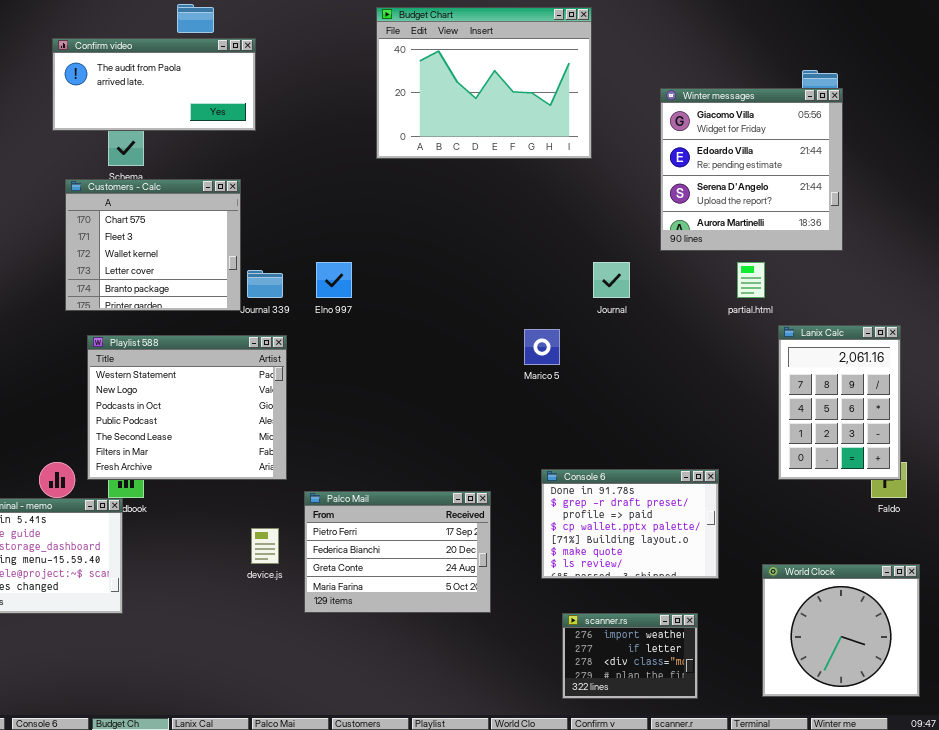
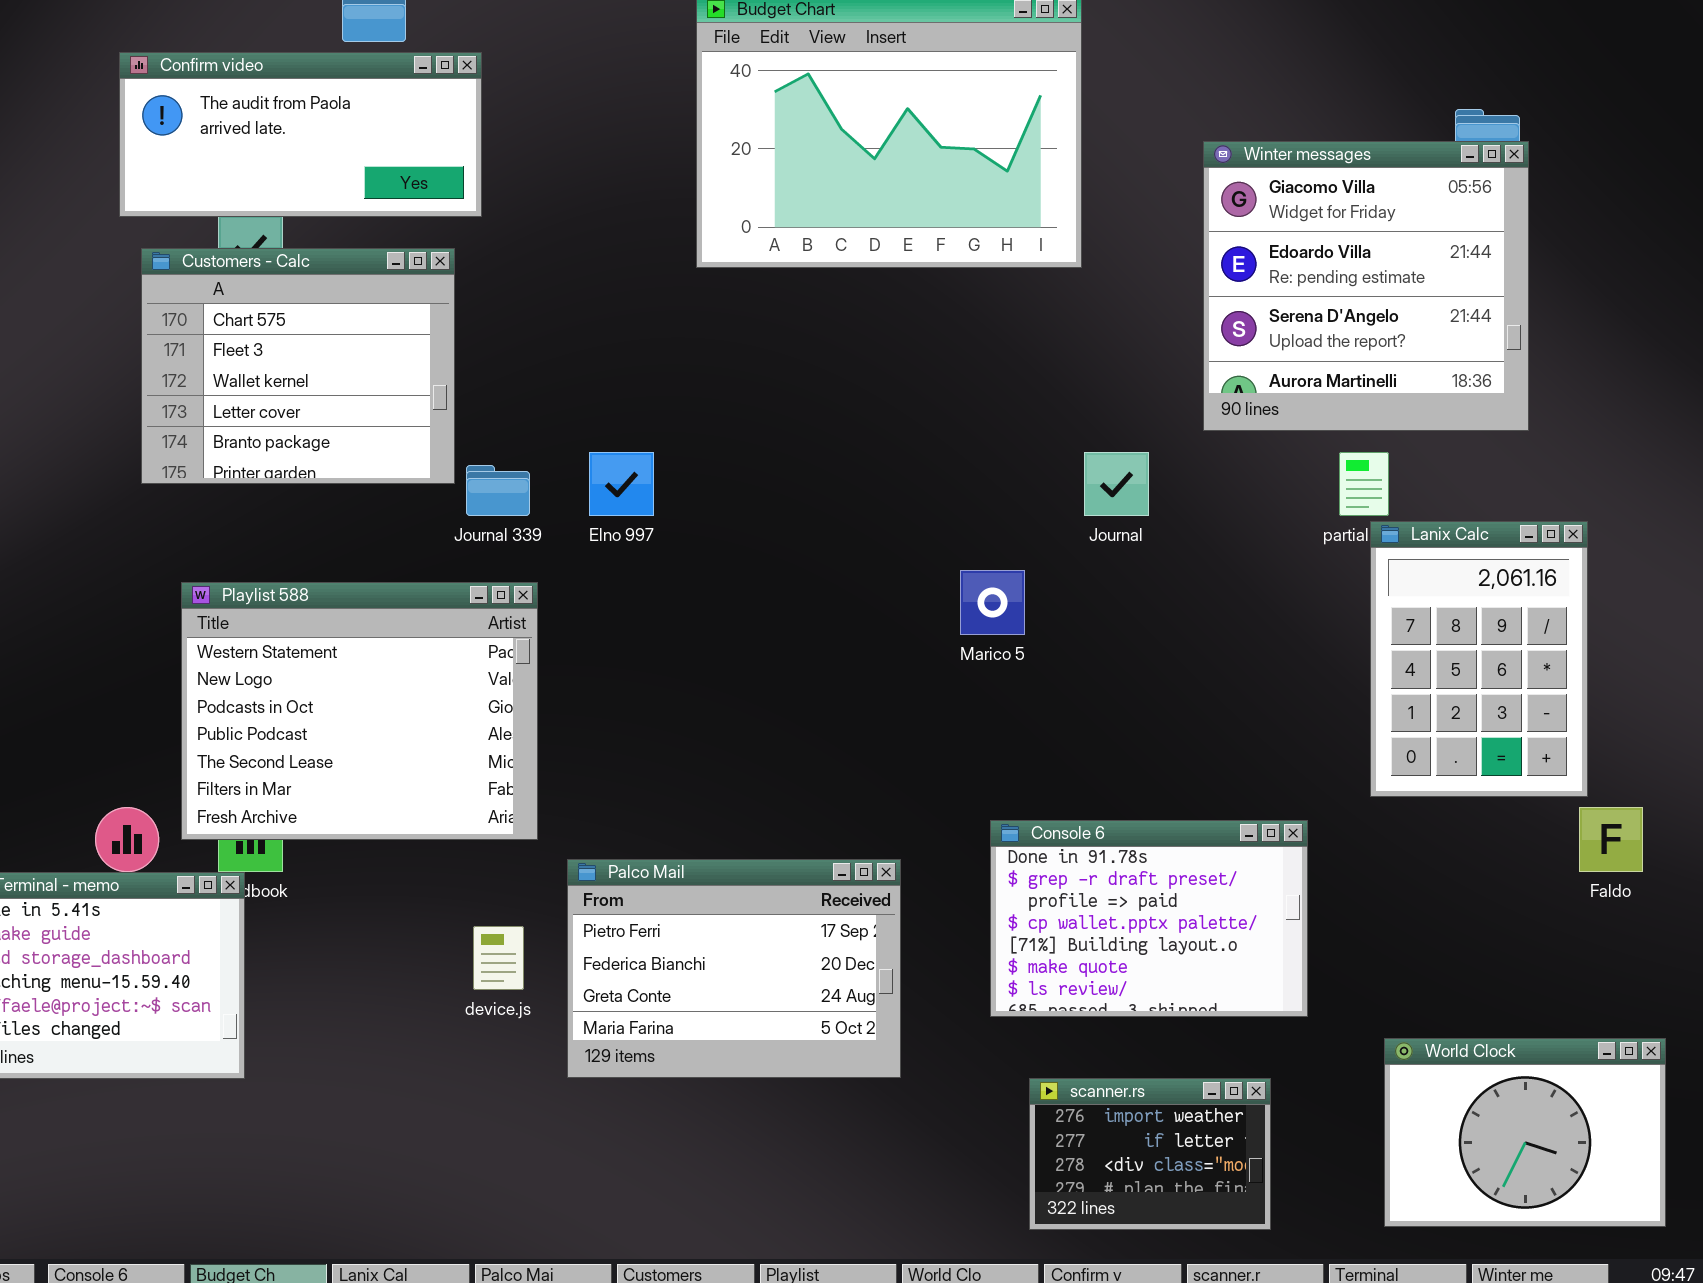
Customers - Calc: [65,179,241,311] -> [141,248,455,484], moved
Lanix Calc: [778,325,901,480] -> [1370,521,1588,797], moved
World Clock: [762,564,920,697] -> [1384,1038,1666,1227], resized

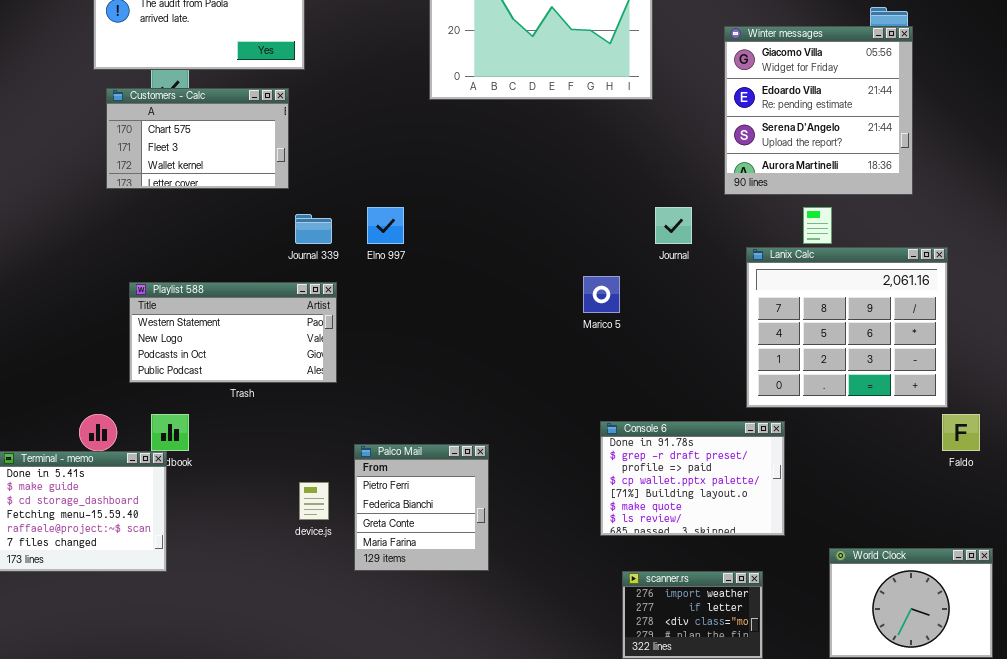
Customers - Calc: [141,248,455,484] -> [106,88,289,189], resized
Lanix Calc: [1370,521,1588,797] -> [746,247,948,408], resized
Playlist 588: [181,582,538,840] -> [129,282,337,383], resized
Palco Mail: [567,859,901,1078] -> [354,444,489,571], resized

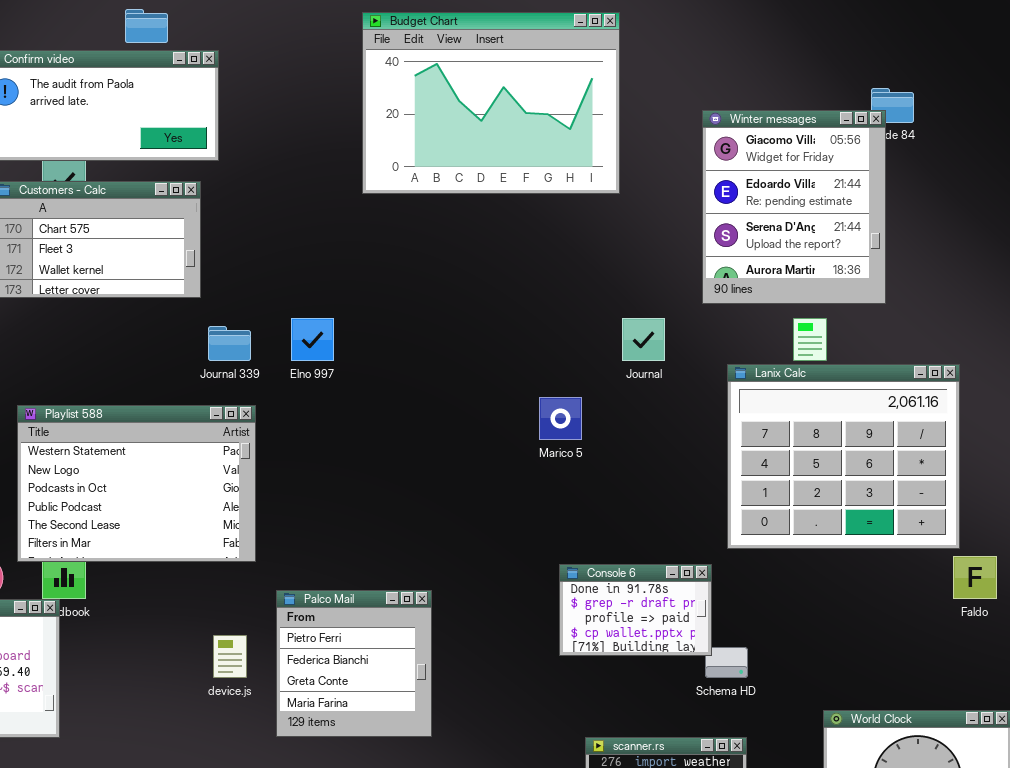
Winter messages: [724,26,913,195] -> [702,110,886,304], resized
Playlist 588: [129,282,337,383] -> [17,405,256,562], resized
Console 6: [600,421,785,536] -> [559,564,712,656], resized

